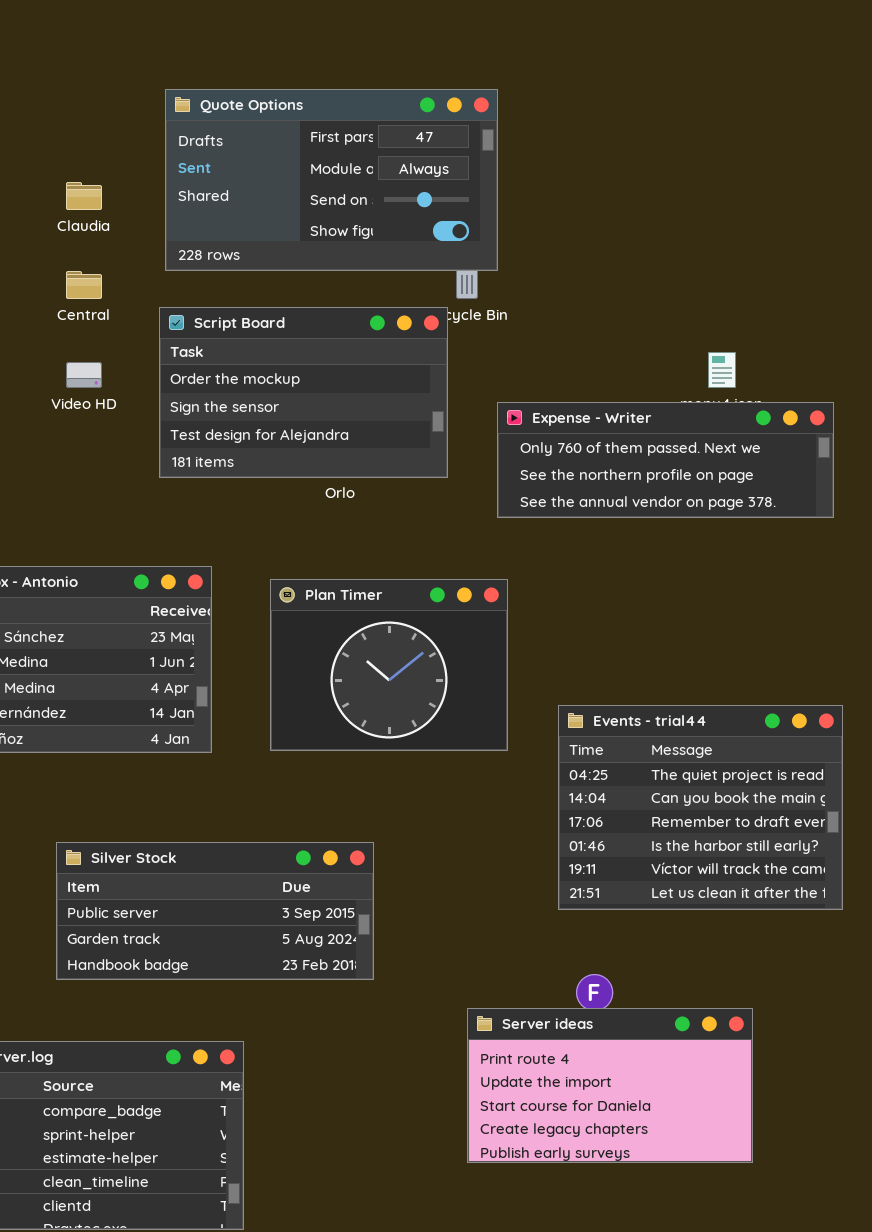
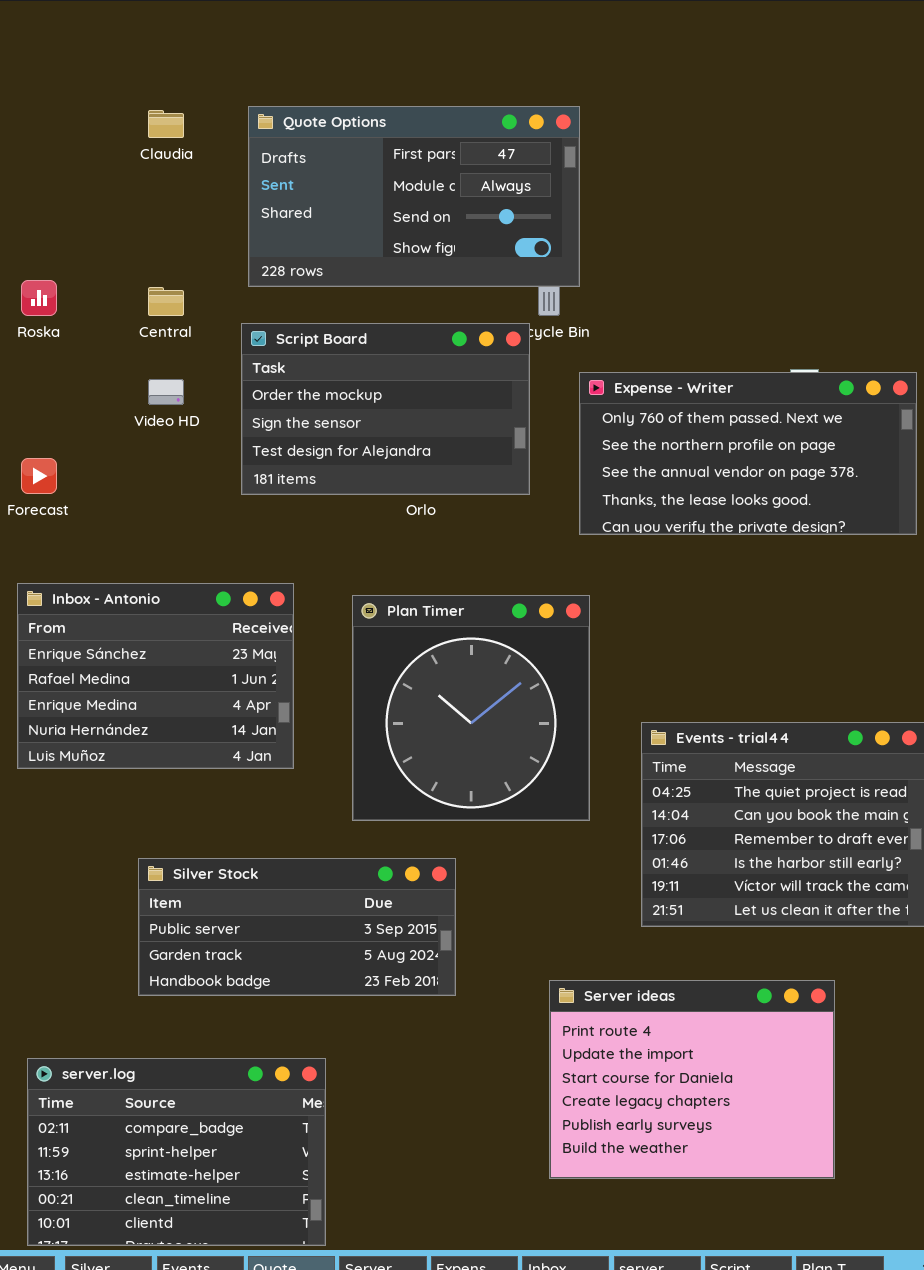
Claudia: [66,182,102,210] -> [148,110,184,138], moved
Expense - Writer: [497,402,834,518] -> [579,372,917,535], resized
Plan Timer: [270,579,508,751] -> [352,595,590,821], resized
Server ideas: [467,1008,753,1163] -> [549,980,835,1179], resized

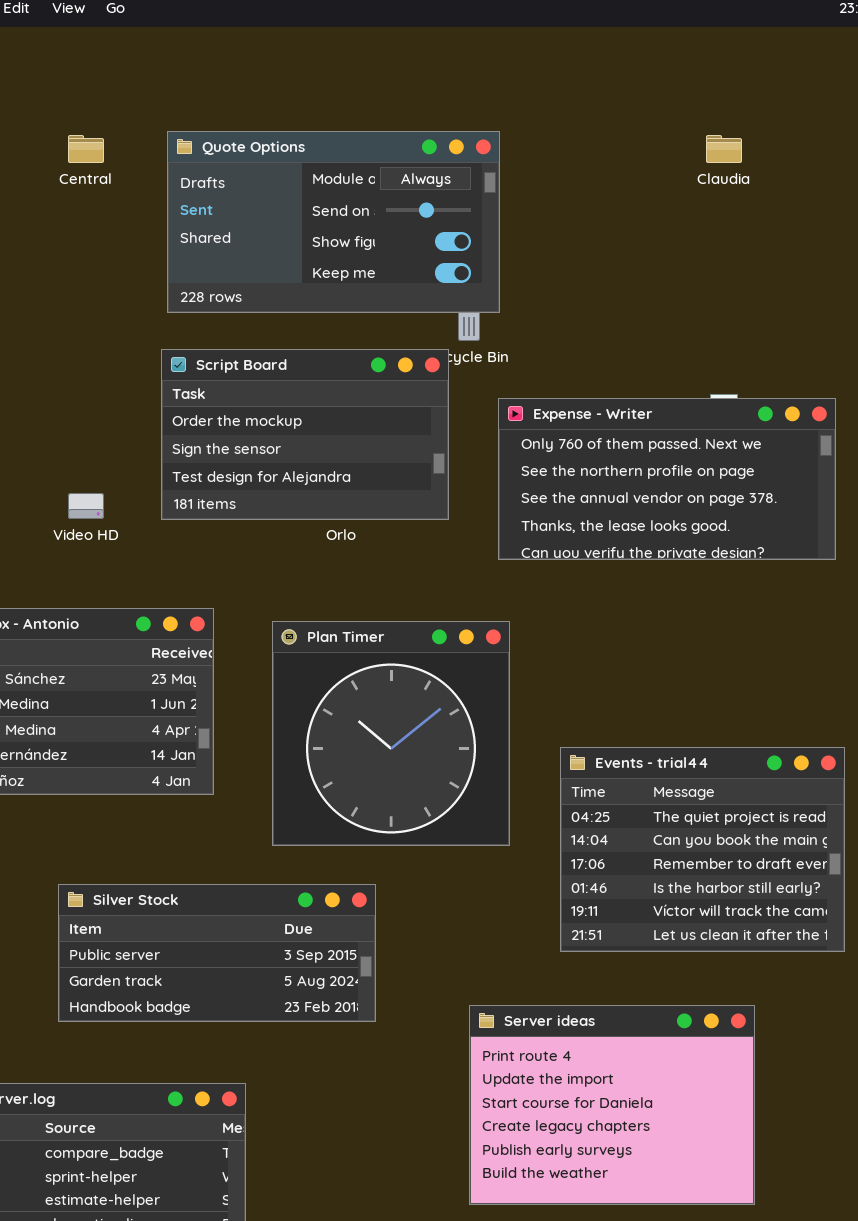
Quote Options: [248,106,580,287] -> [167,131,500,313], scrolled down 1 row
Claudia: [148,110,184,138] -> [706,135,742,163], moved
Central: [148,287,184,316] -> [68,135,104,163], moved
Video HD: [148,379,184,405] -> [68,493,104,519], moved

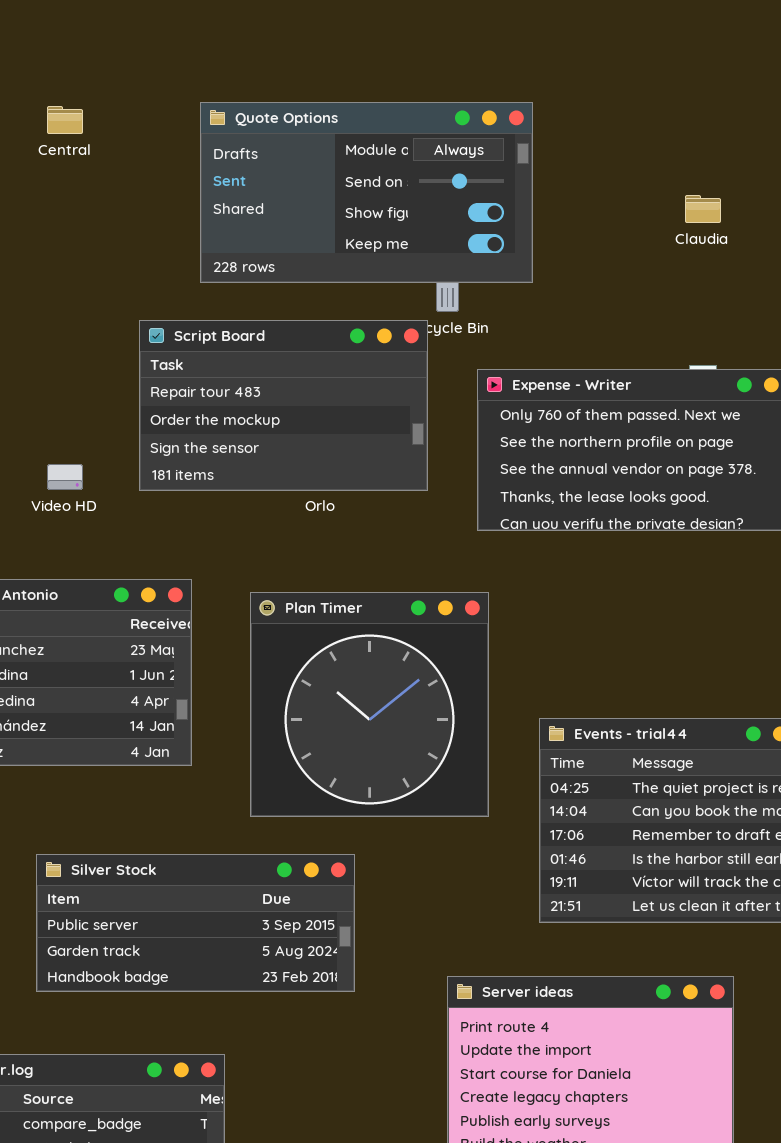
Quote Options: [167,131,500,313] -> [200,102,533,283], moved
Claudia: [706,135,742,163] -> [685,195,721,223], moved
Script Board: [161,349,449,520] -> [139,320,428,491], scrolled up 1 row

